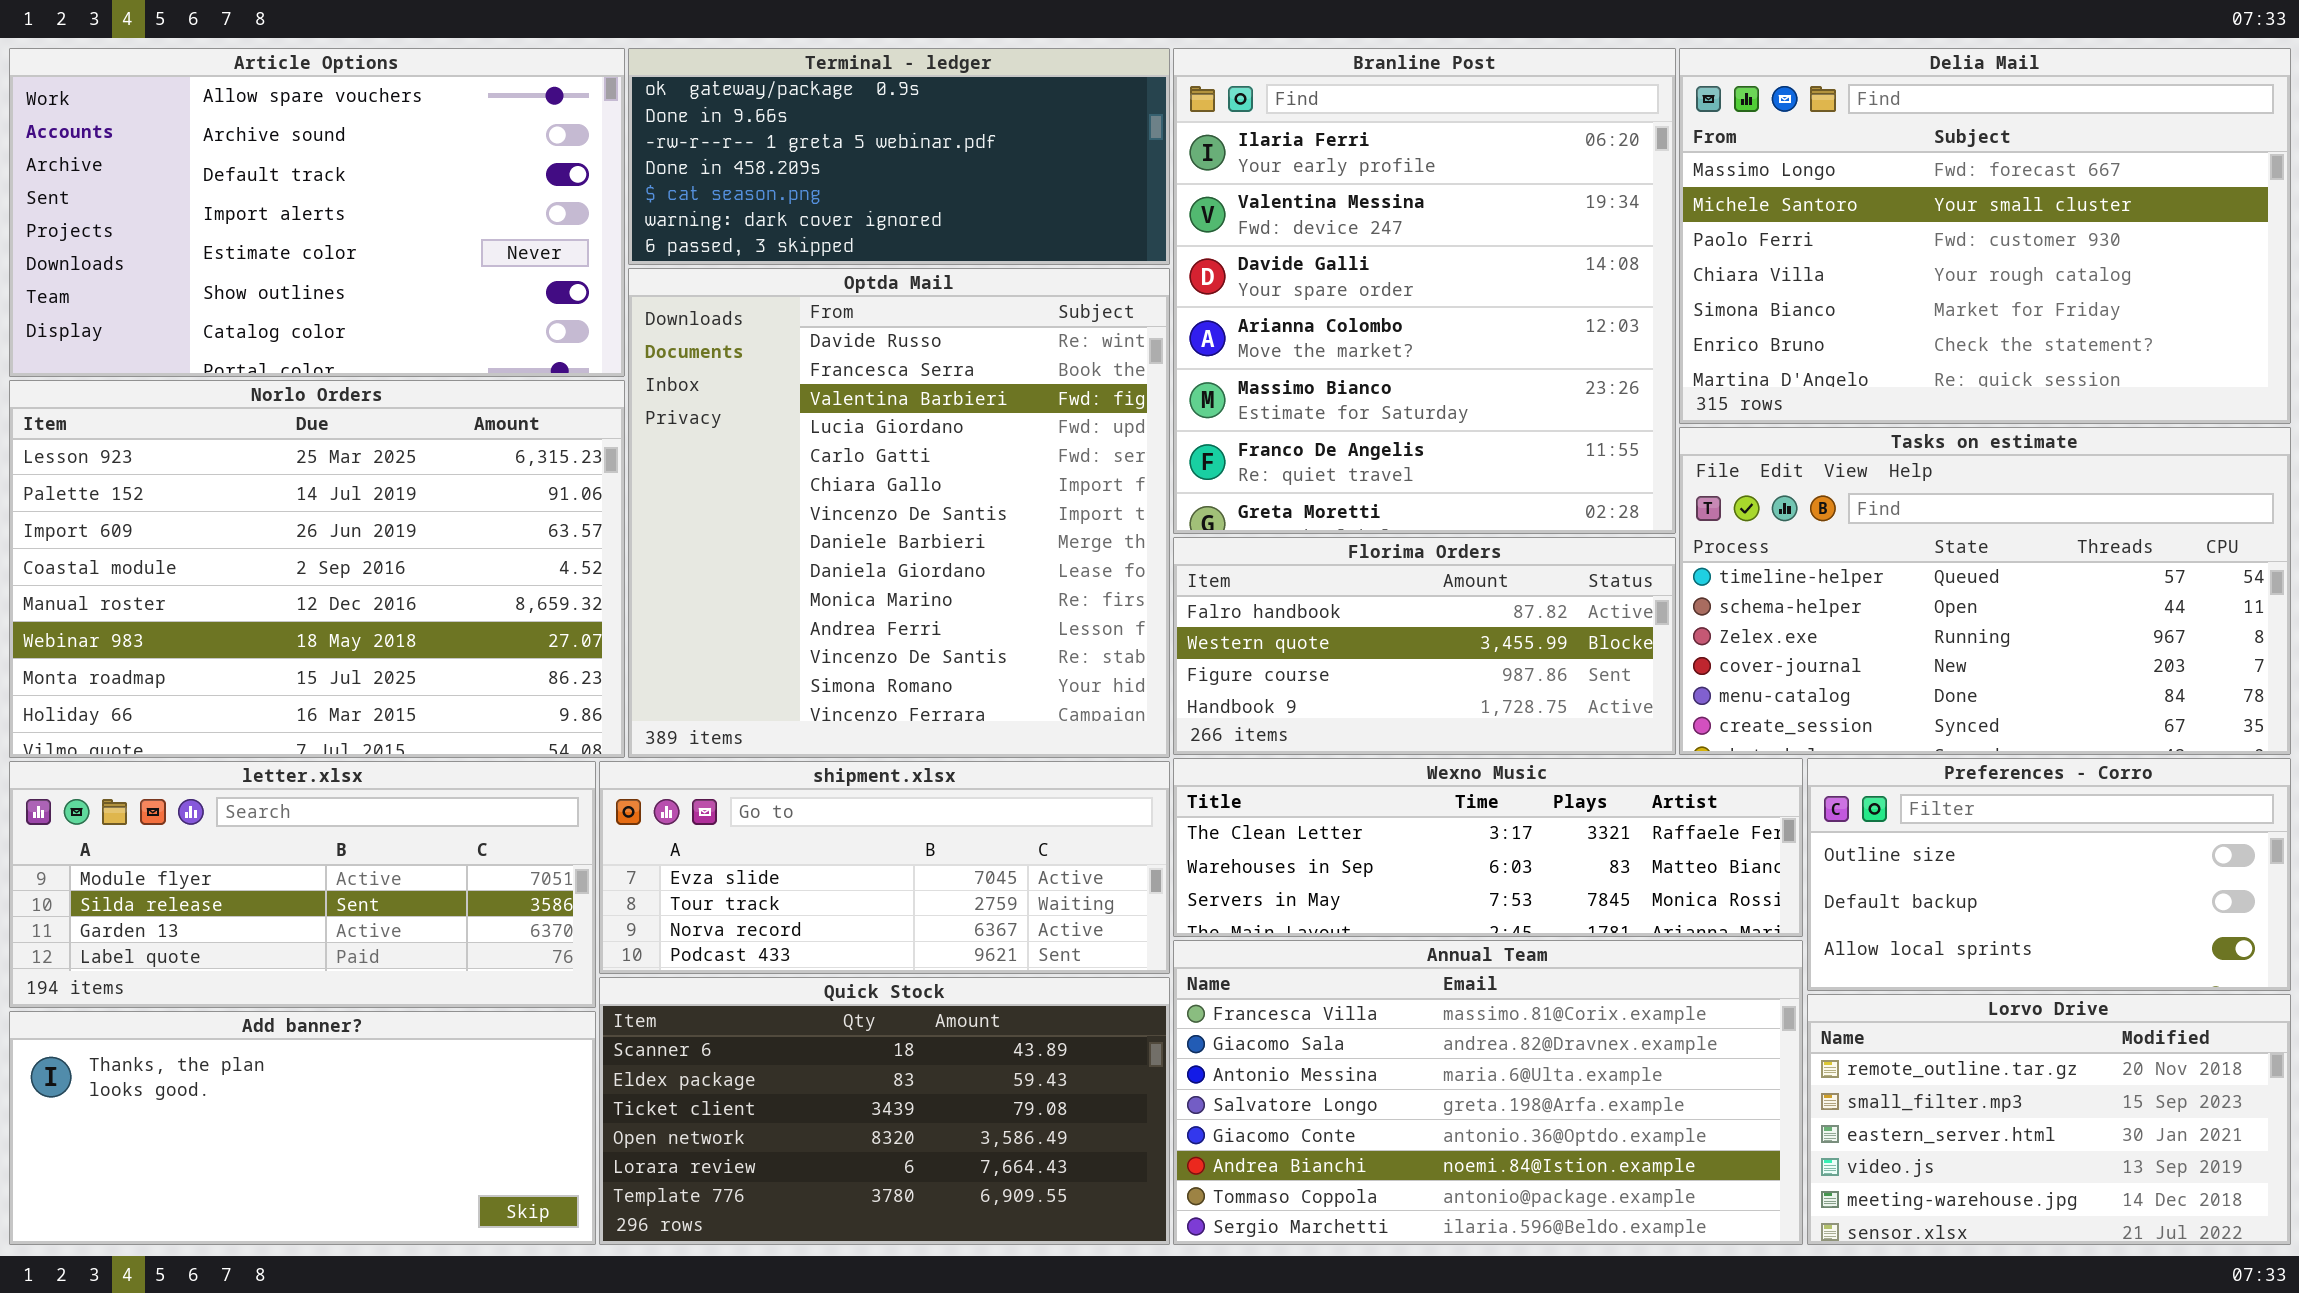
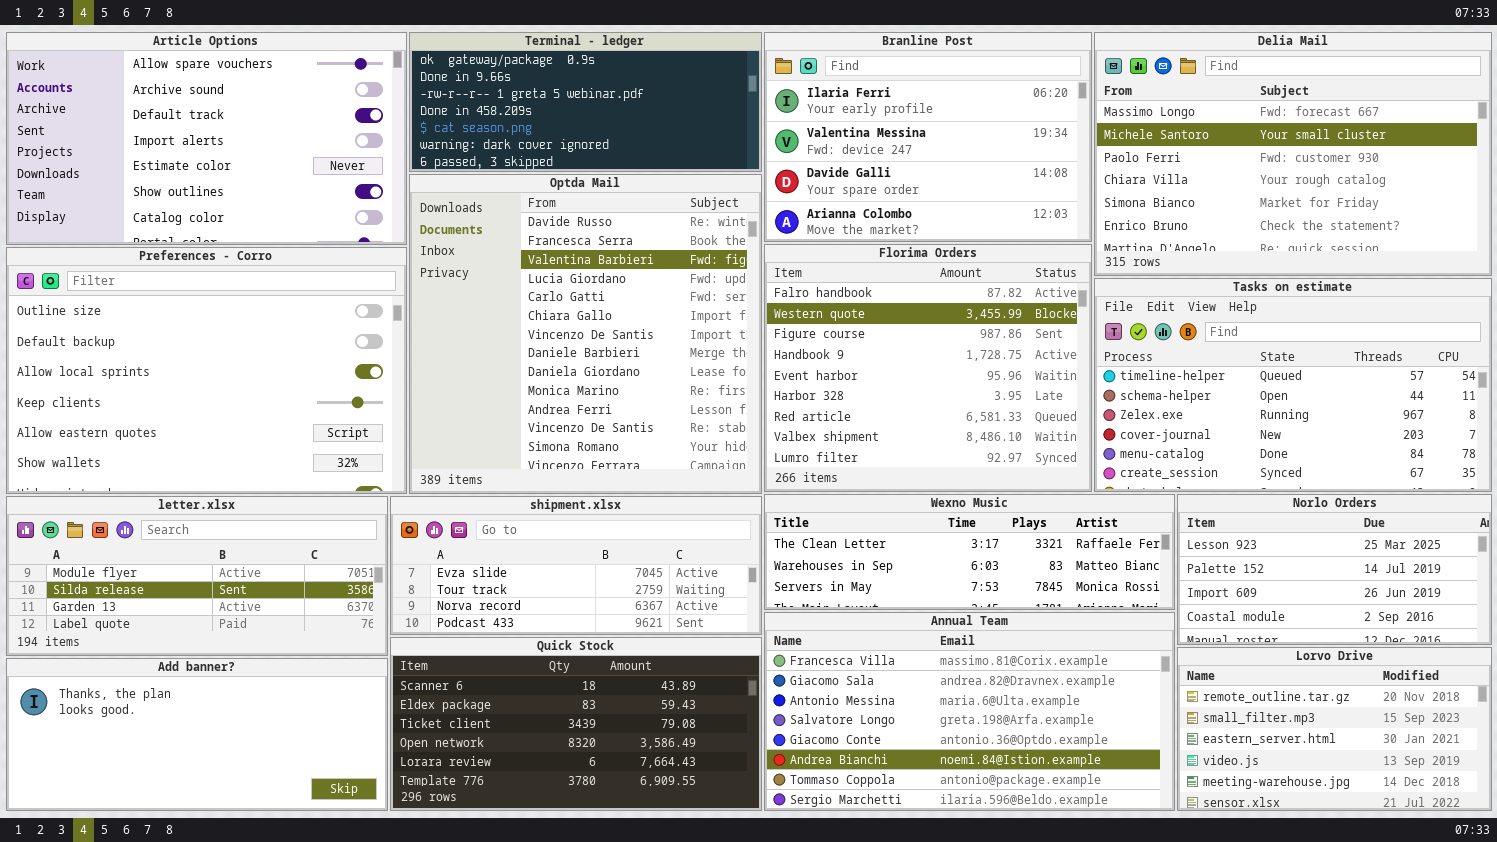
Branline Post: [1173,48,1676,534] -> [764,32,1092,242], resized
Norlo Orders: [9,380,625,758] -> [1177,494,1492,645], moved, resized
Florima Orders: [1173,537,1676,755] -> [764,244,1092,492], resized
Preferences - Corro: [1807,758,2291,991] -> [6,247,407,494], moved, resized

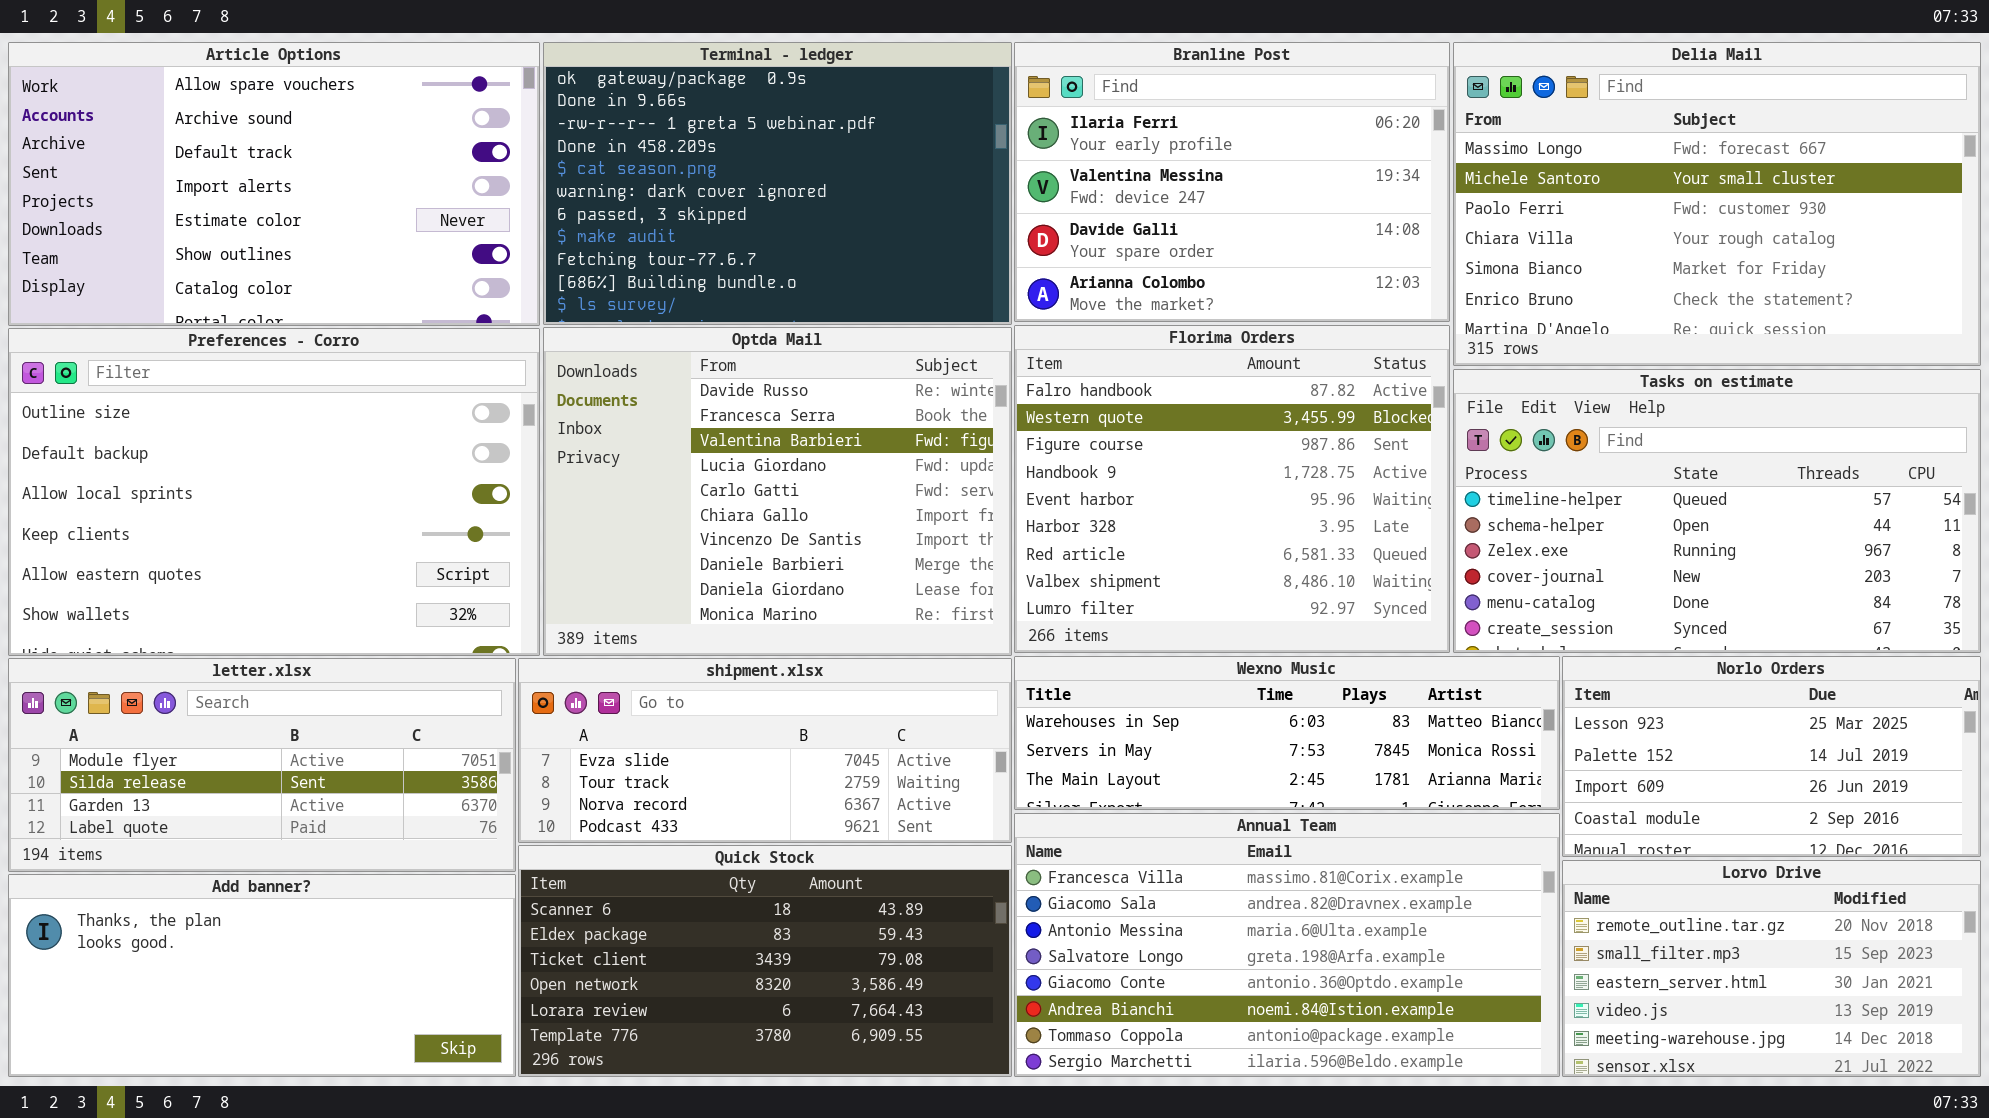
Terminal - ledger: [409,32,762,172] -> [543,42,1012,325], resized
Optda Mail: [409,174,762,494] -> [543,327,1012,656], resized
Wexno Music: [764,494,1175,610] -> [1014,656,1560,810], scrolled down 1 row

